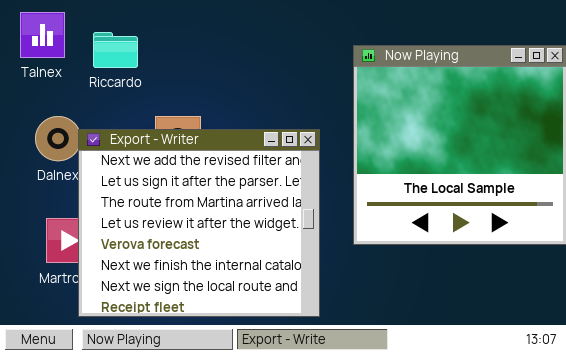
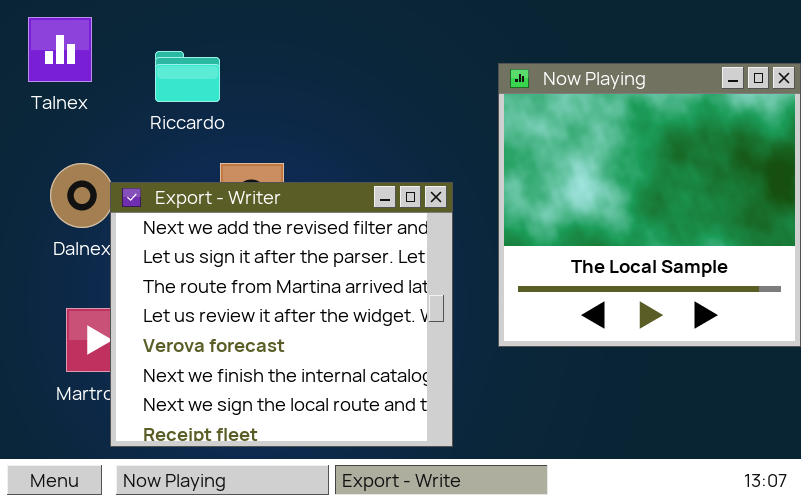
Riccardo: [93,32,138,68] -> [155,51,220,102], moved

